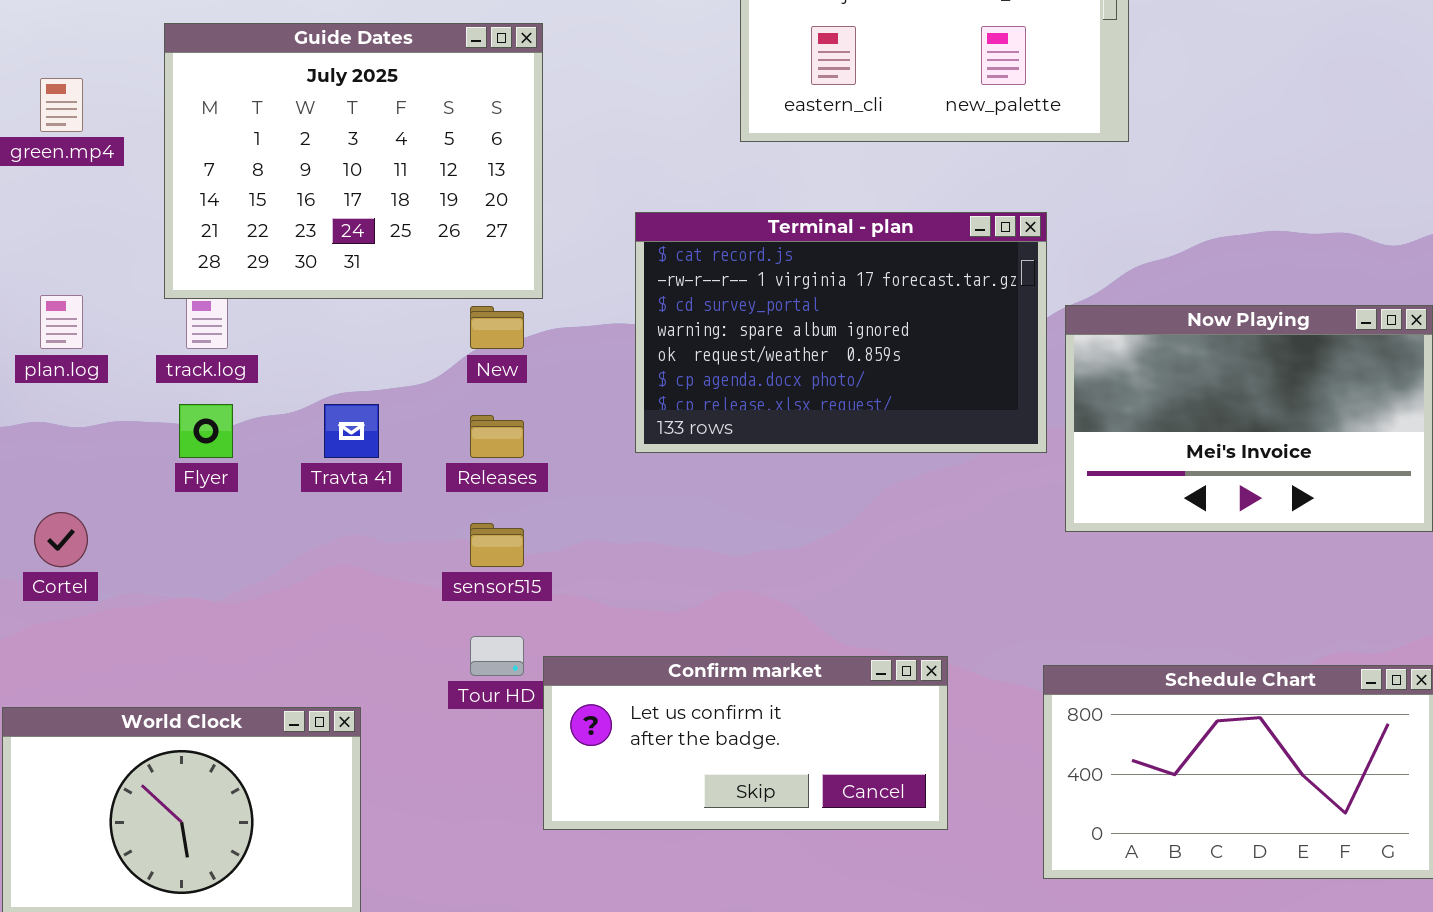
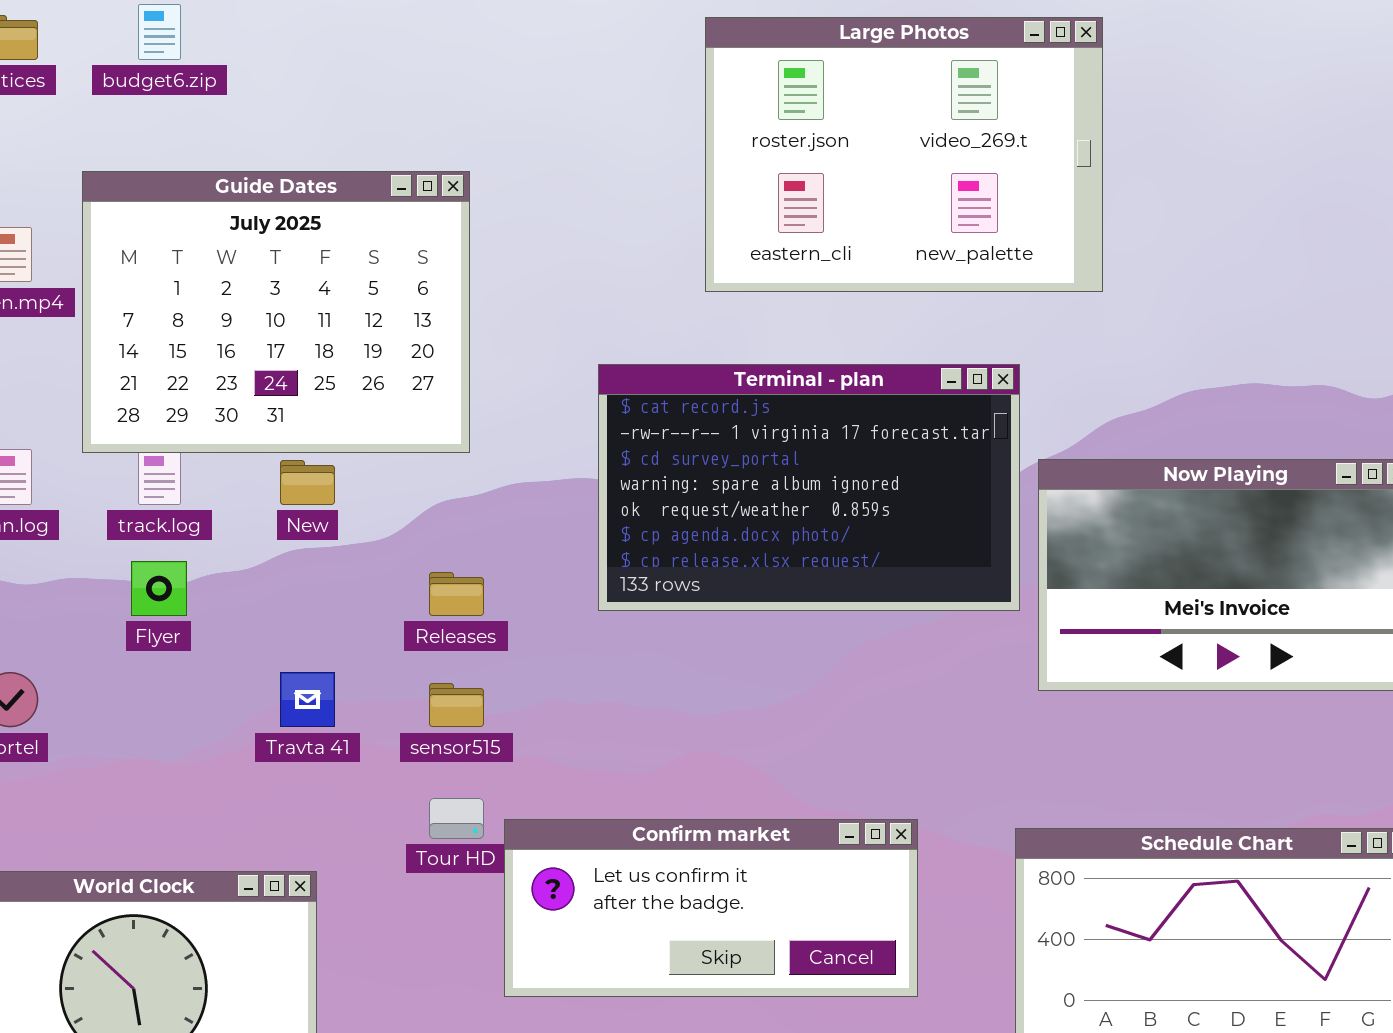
Guide Dates: [164,23,543,299] -> [82,171,470,453], moved
New: [470,306,524,349] -> [280,460,335,505], moved
Travta 41: [324,404,379,458] -> [280,672,335,727], moved

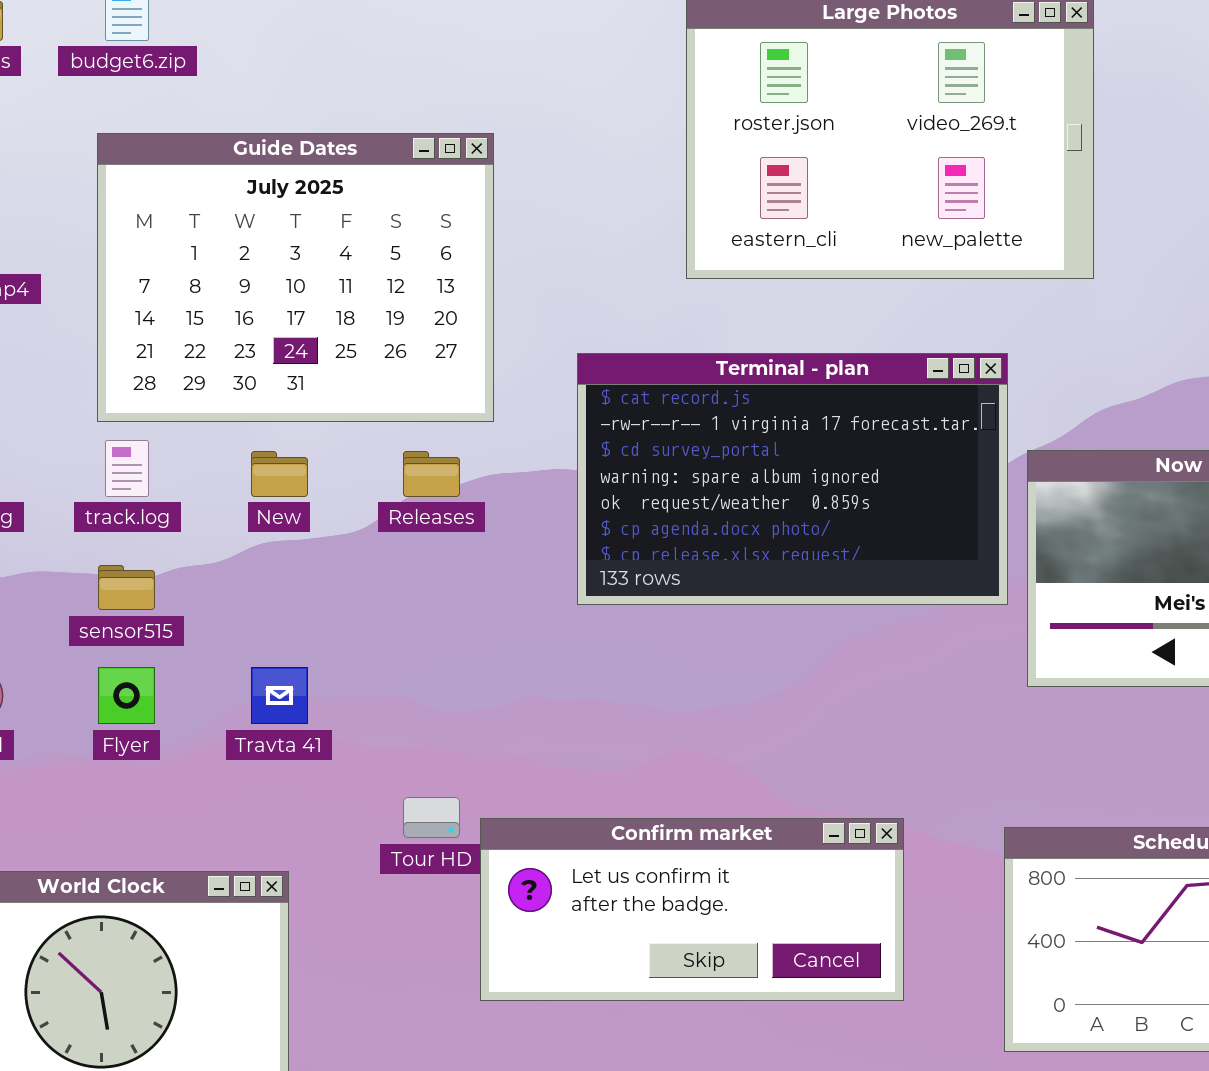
Guide Dates: [82,171,470,453] -> [97,133,494,422], moved
Flyer: [131,561,187,616] -> [98,667,155,724], moved
Releases: [429,572,484,616] -> [403,451,460,497], moved
sensor515: [429,683,484,727] -> [98,565,155,610], moved

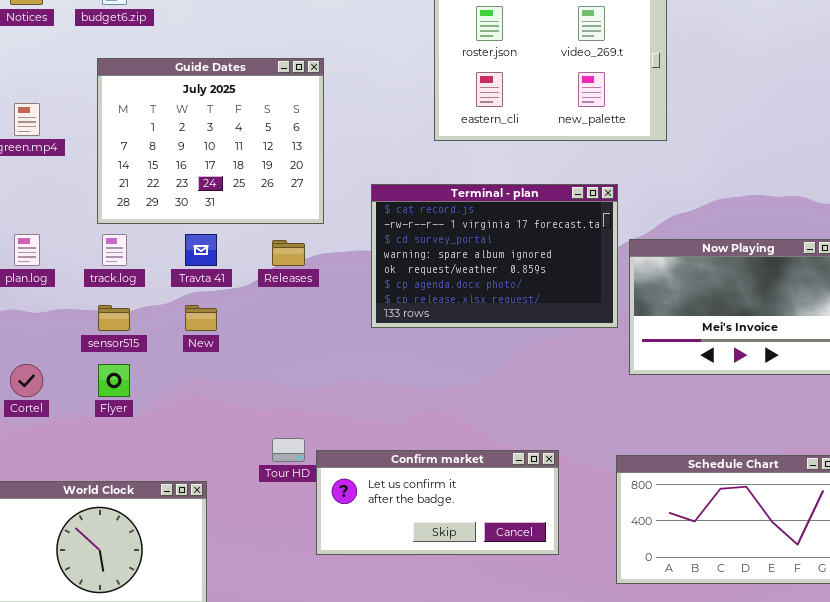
New: [251,451,308,497] -> [185,305,217,331], moved
Travta 41: [251,667,308,724] -> [185,234,217,266], moved

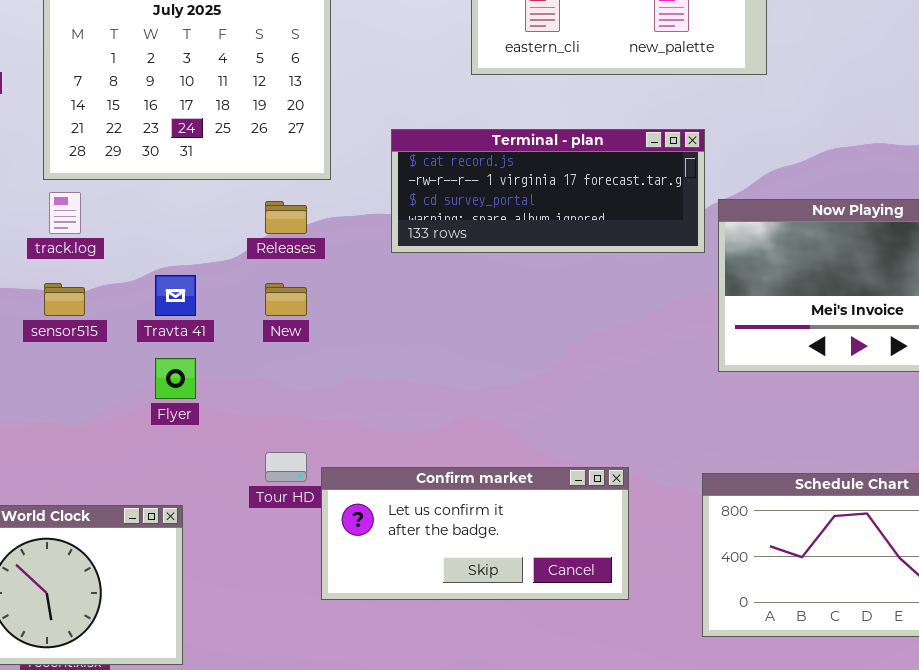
Terminal - plan: [371,184,618,328] -> [391,129,705,253], resized
Travta 41: [185,234,217,266] -> [155,275,196,316], moved
New: [185,305,217,331] -> [265,283,307,316], moved
Flyer: [98,364,130,397] -> [155,358,196,399], moved

